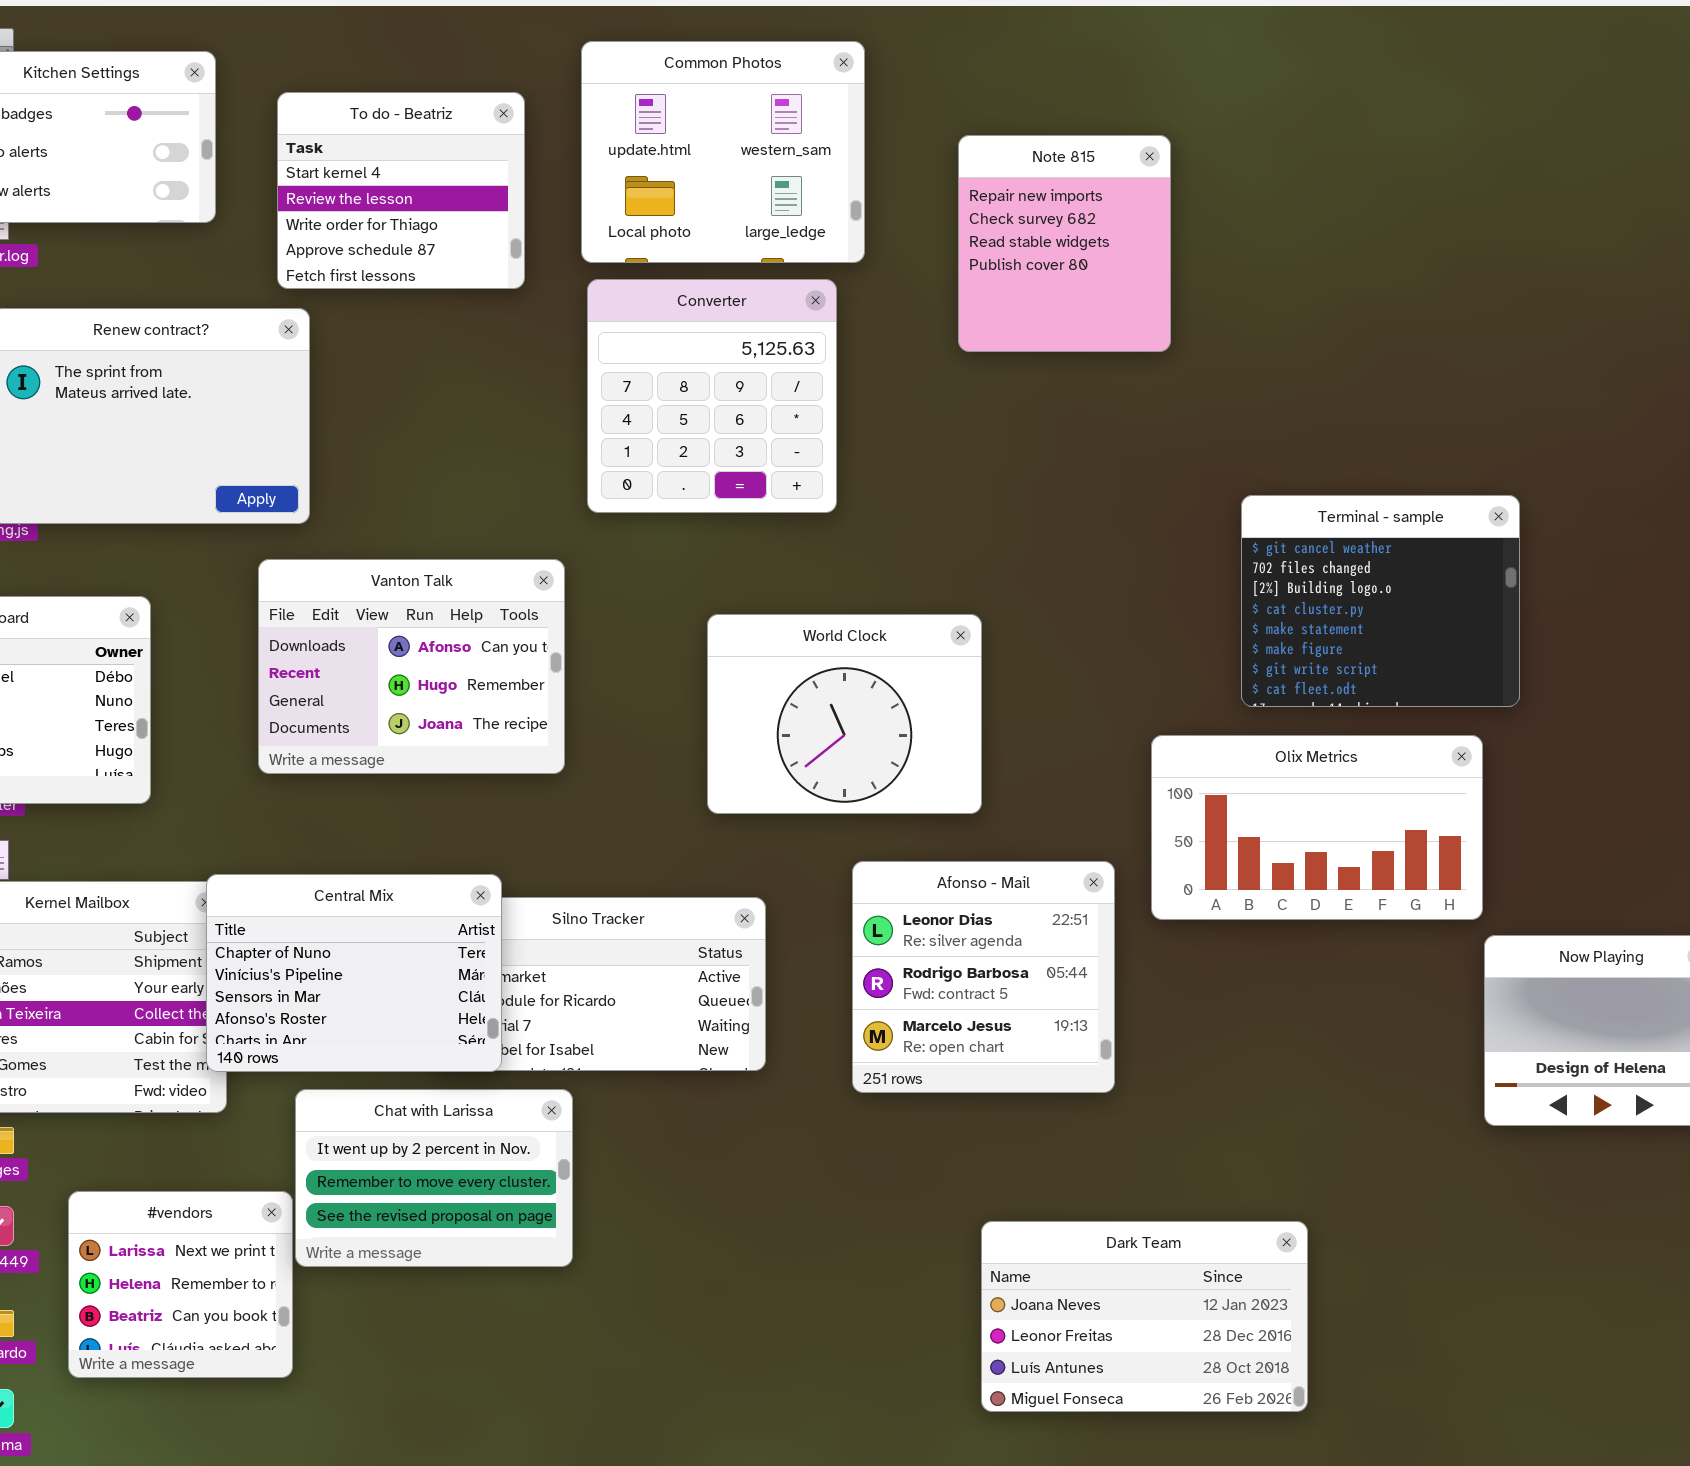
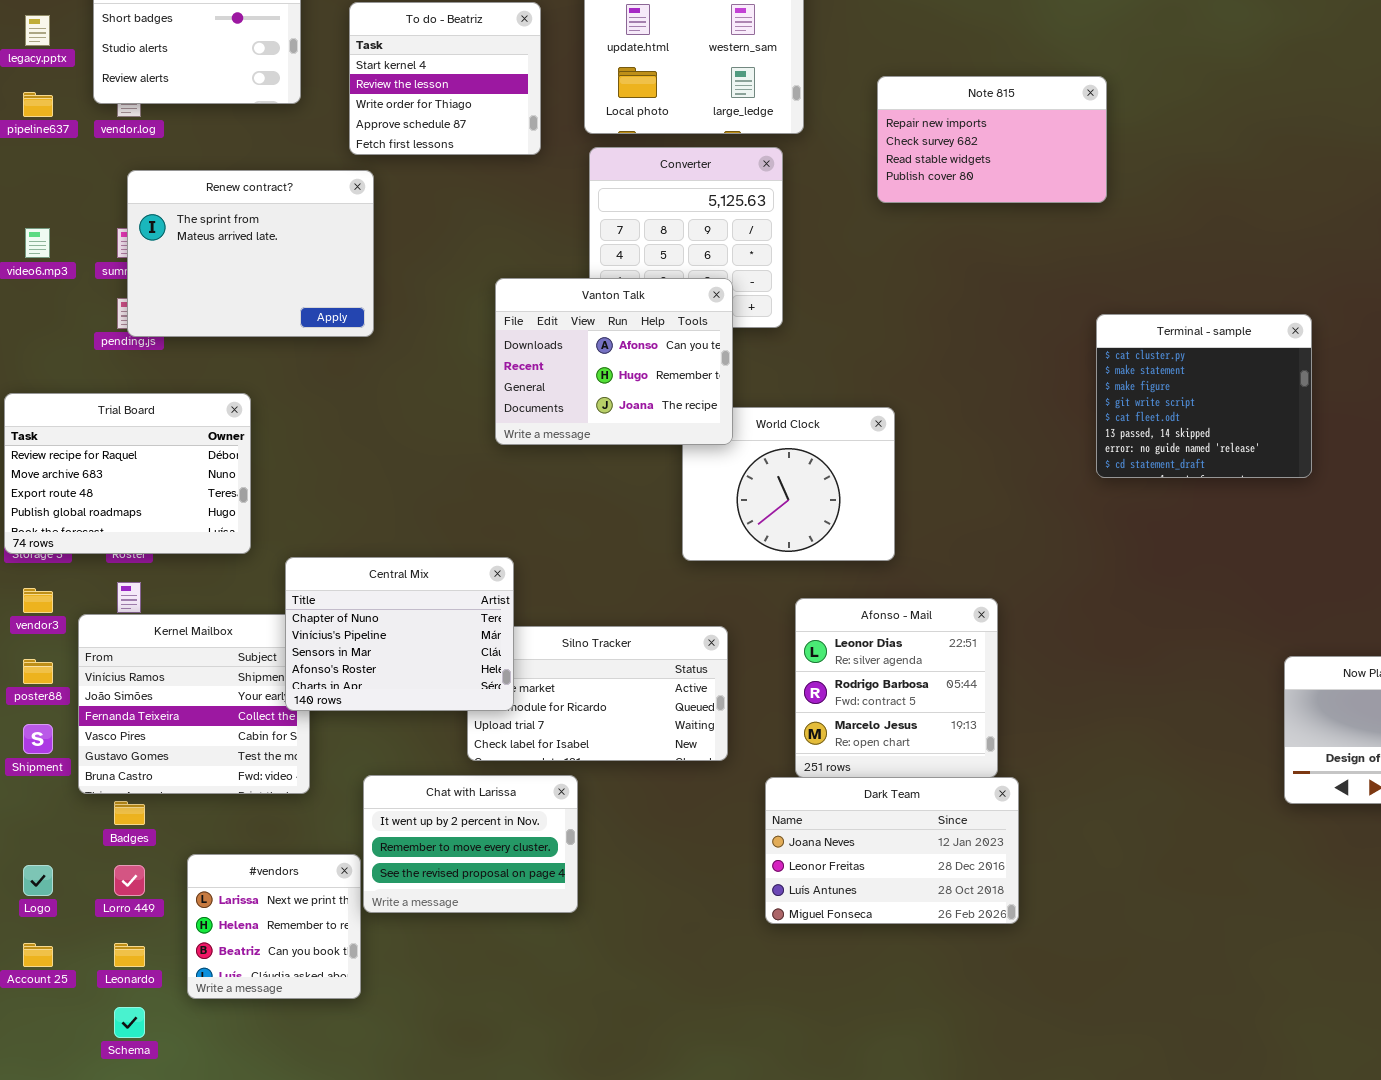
Note 815: [958,135,1171,352] -> [877,76,1107,203], resized
Terminal - sample: [1241,495,1520,707] -> [1096,314,1312,478], scrolled down 3 rows
Vanton Talk: [258,559,565,774] -> [495,278,733,445], moved
Olix Metrics: [1151,735,1483,920] -> none, closed
Central Mix: [206,874,502,1072] -> [285,557,514,711], moved
Dark Team: [981,1221,1308,1412] -> [765,777,1019,924], moved

